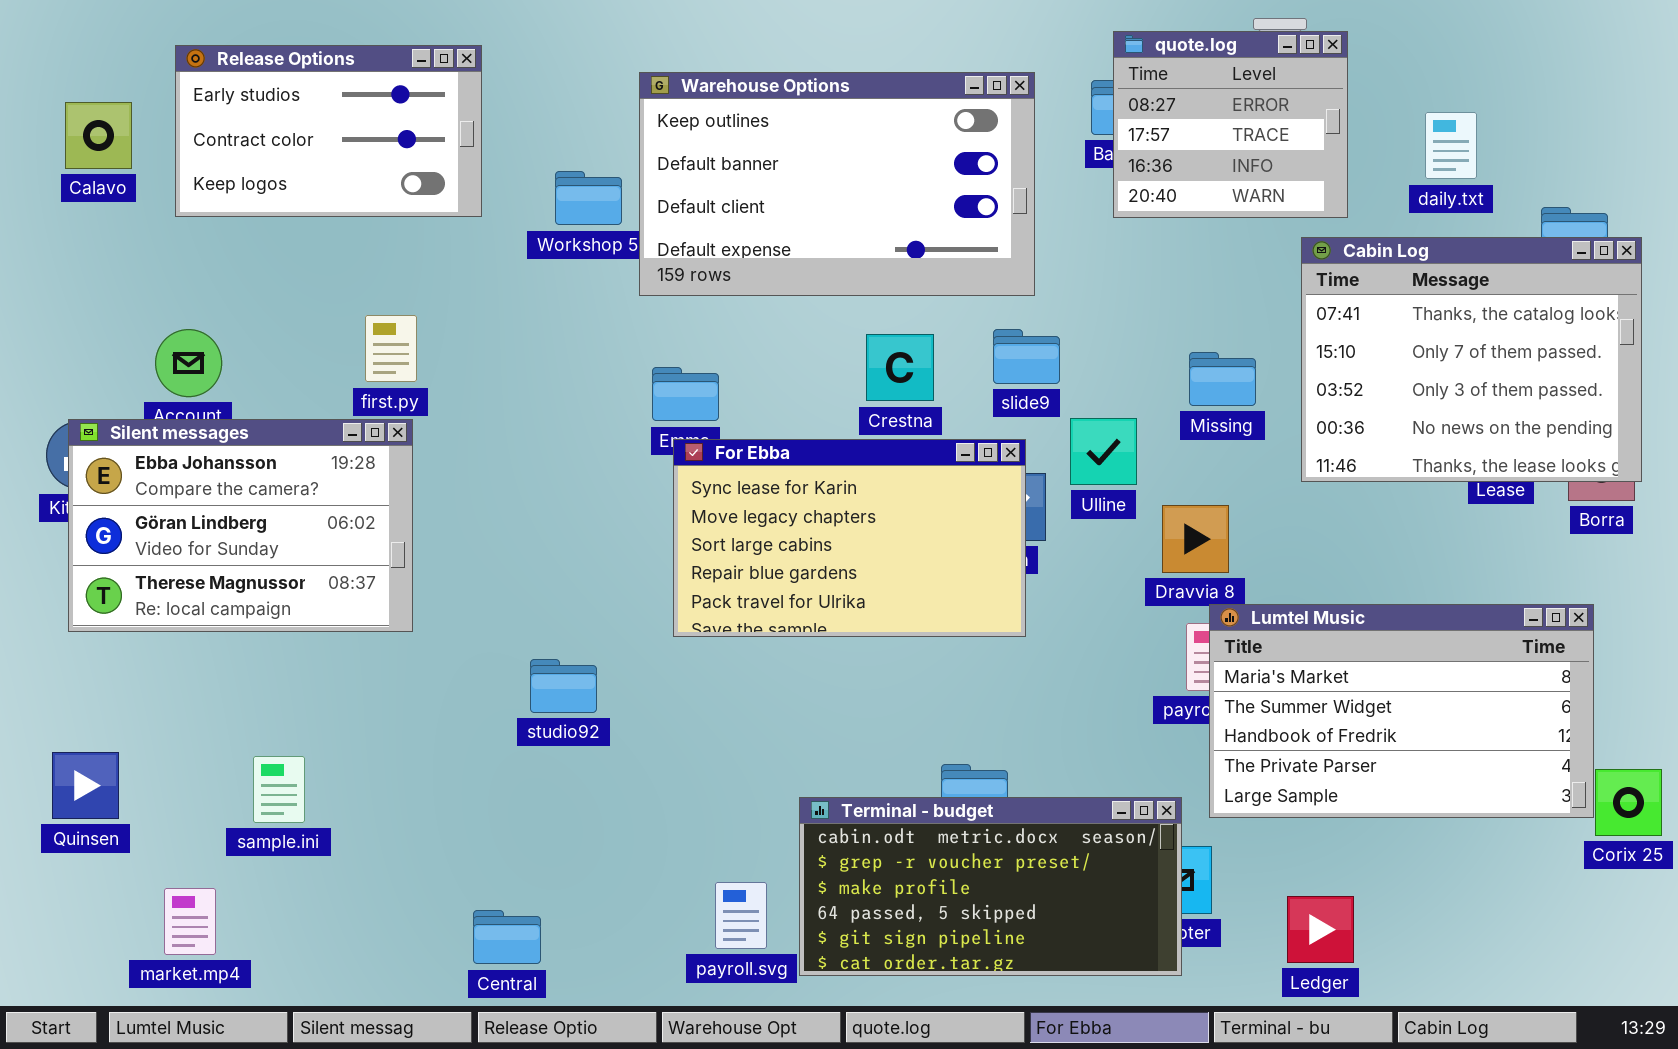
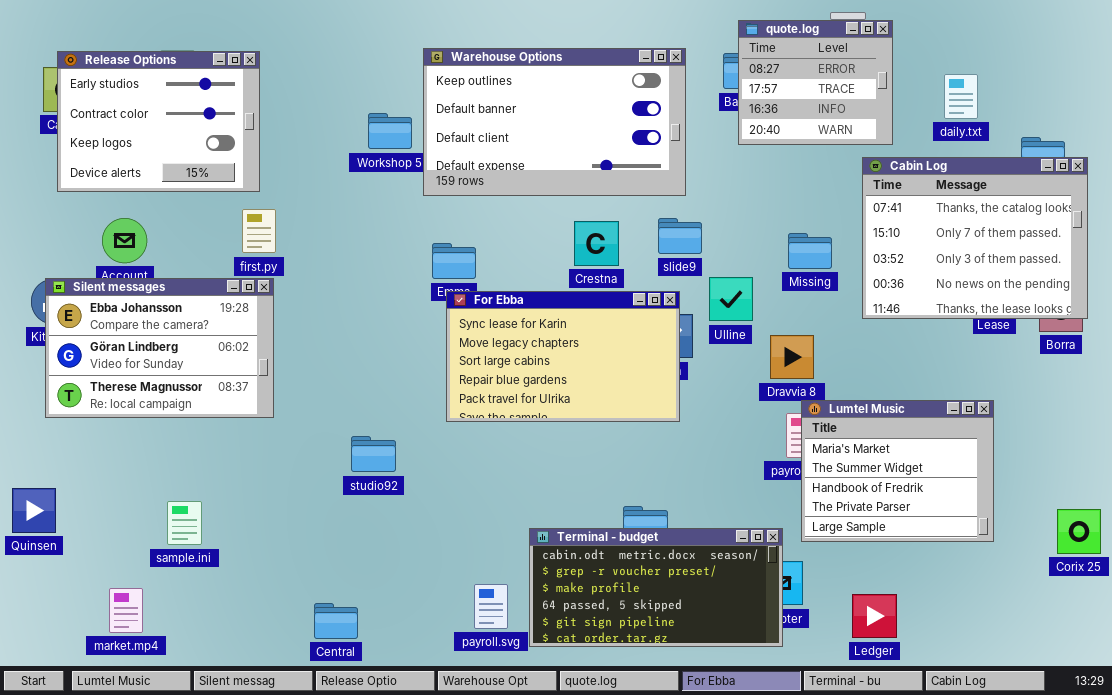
Release Options: [175,45,482,217] -> [57,51,260,192], moved, resized
Lumtel Music: [1209,604,1594,818] -> [801,400,994,542], resized
Quinsen: [52,752,119,819] -> [12,488,56,533], moved

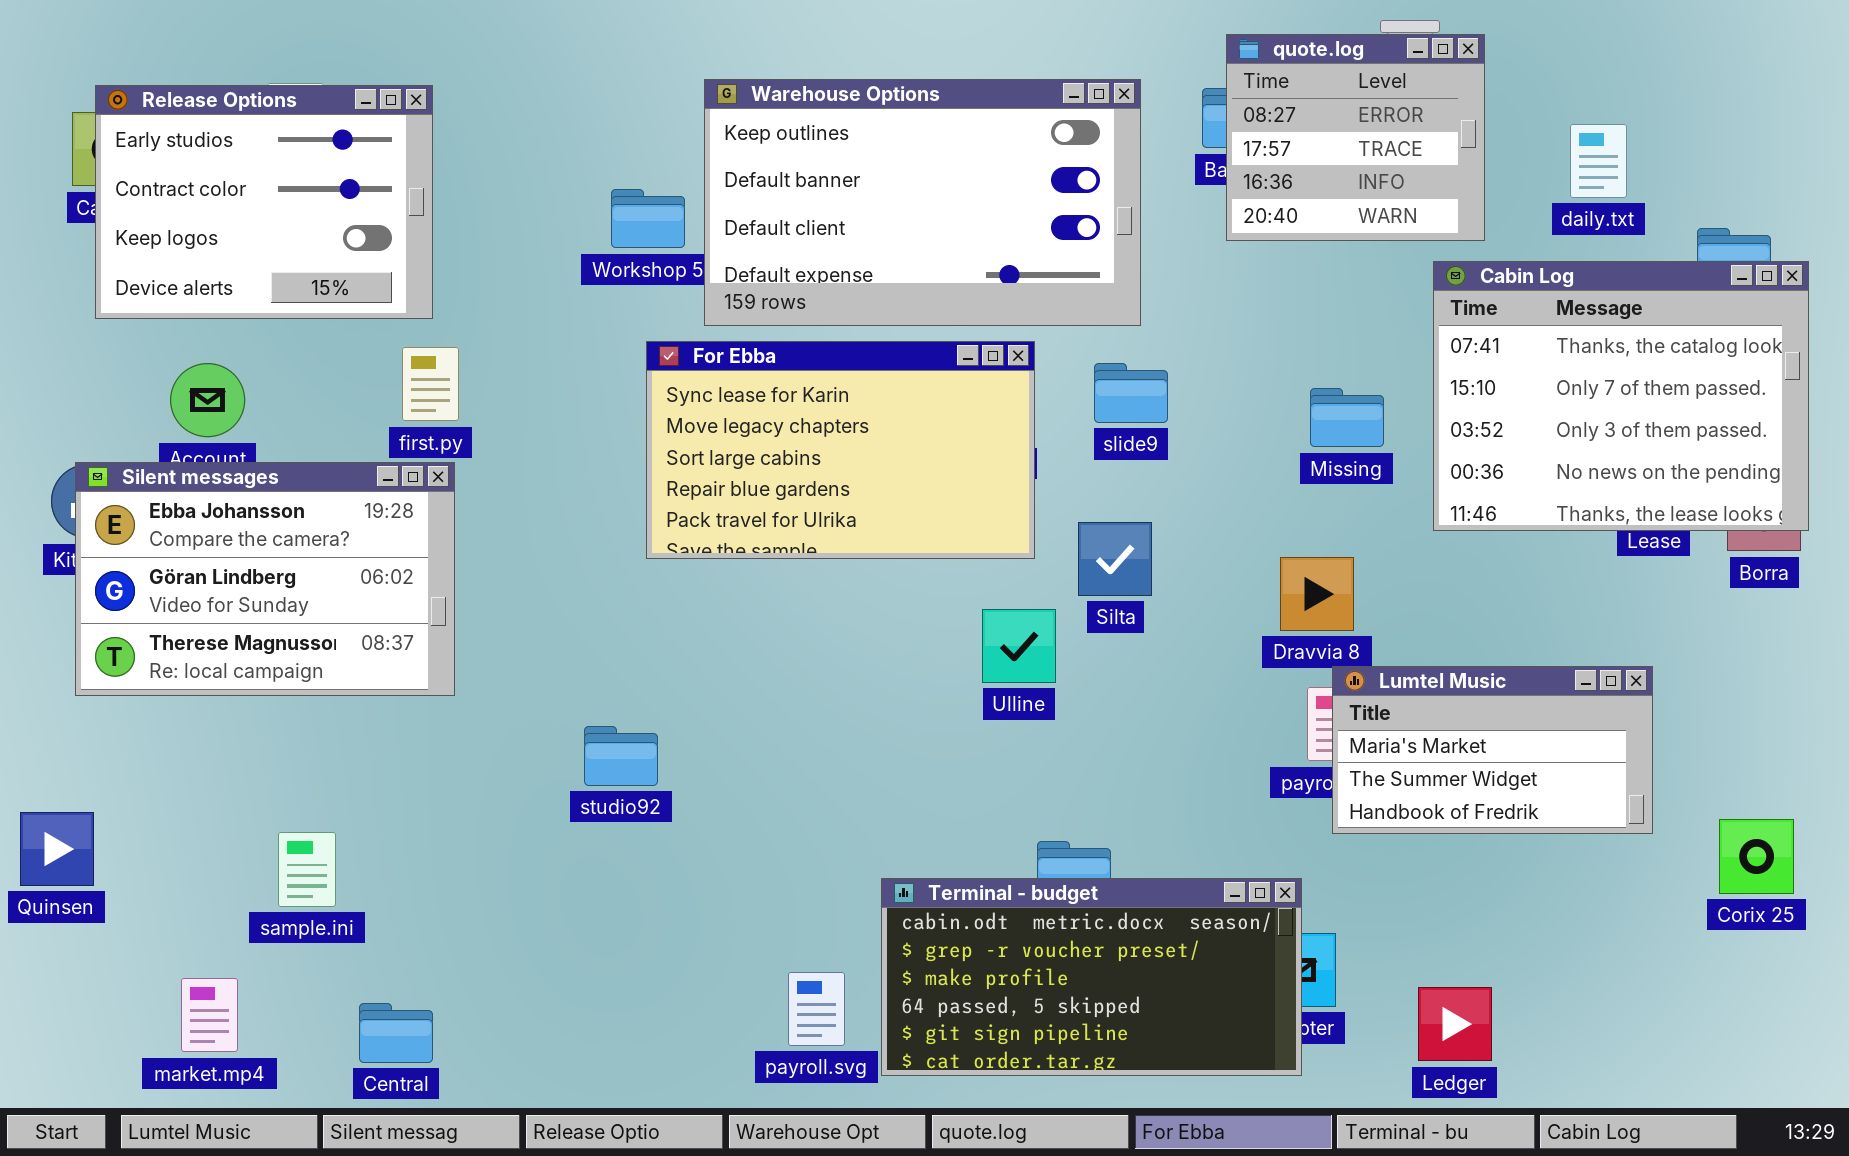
Ulline: [709,277,753,321] -> [982,609,1056,683], moved
For Ebba: [446,291,680,422] -> [646,341,1035,559], moved
Lumtel Music: [801,400,994,542] -> [1332,666,1653,834], resized
Corix 25: [1057,509,1101,554] -> [1719,819,1794,894], moved
Central: [314,603,358,639] -> [359,1003,433,1063], moved

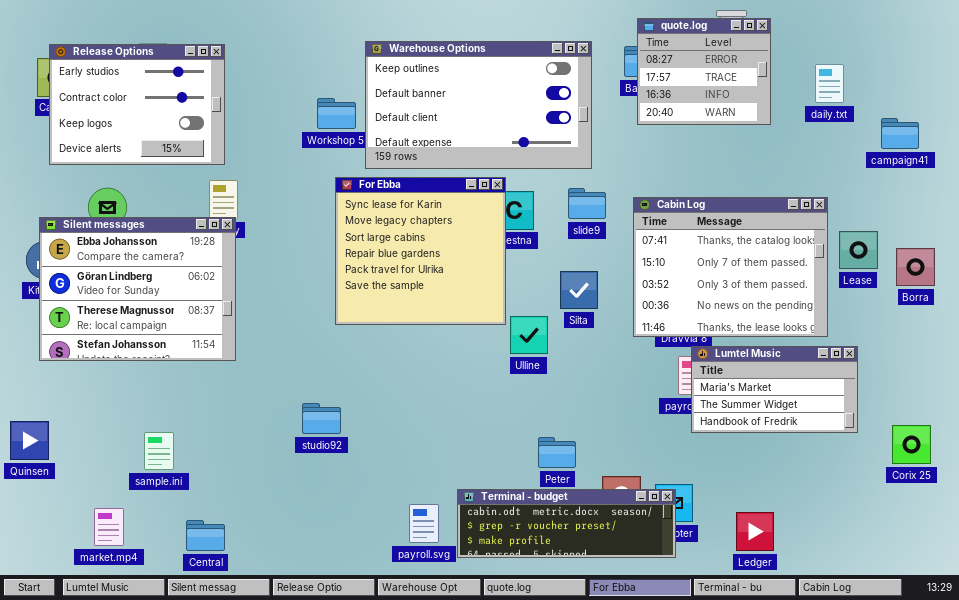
Cabin Log: [1433,261,1809,531] -> [633,197,828,337], moved
For Ebba: [646,341,1035,559] -> [335,177,506,325], resized
Silent messages: [75,462,455,696] -> [39,217,236,361], resized
studio92: [584,726,658,786] -> [302,403,341,434], moved
Terminal - budget: [881,878,1302,1076] -> [457,489,676,558], resized

